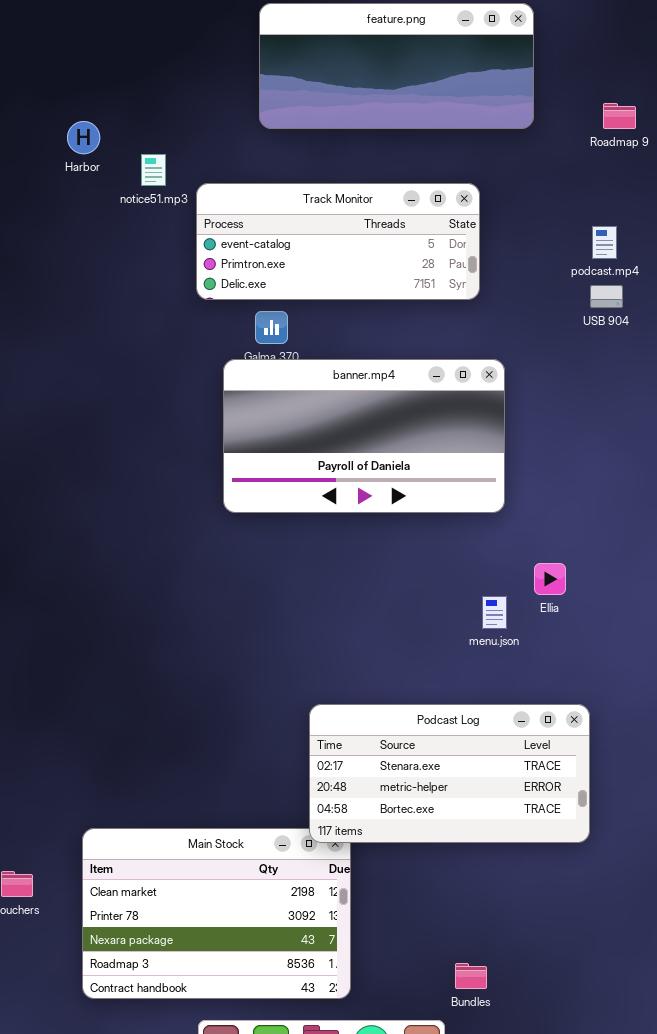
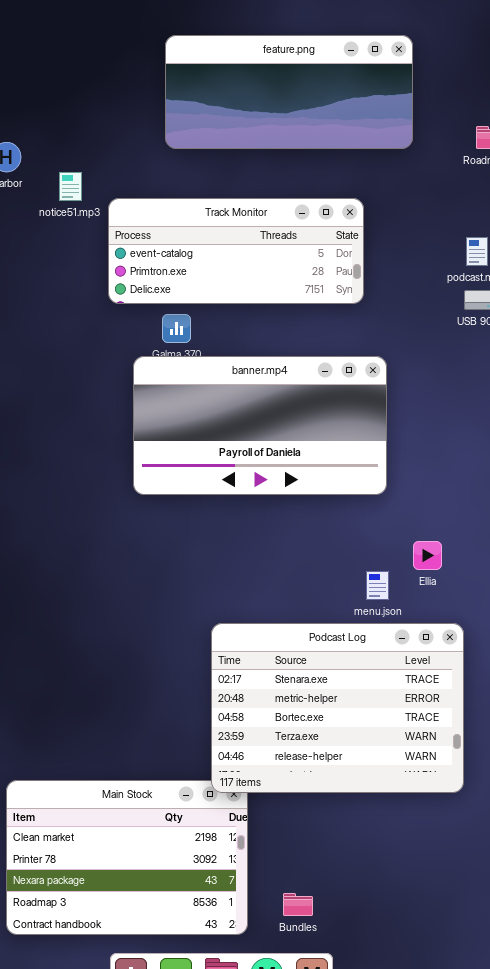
Podcast Log: [309,704,590,843] -> [211,623,464,793], resized
Bundles: [455,963,487,989] -> [283,893,313,916], moved

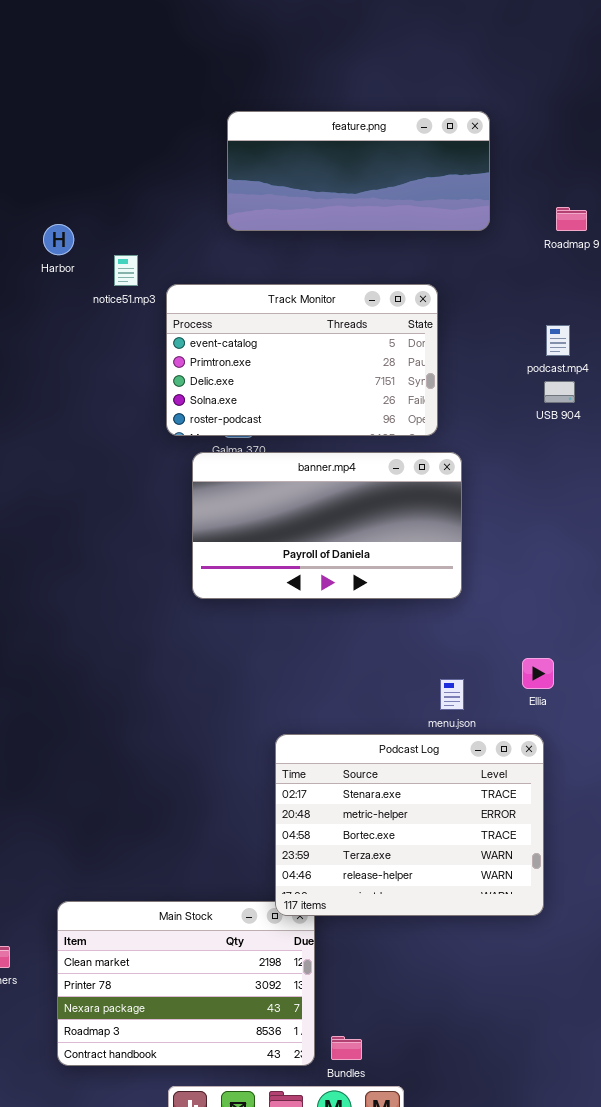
Track Monitor: [108,198,364,304] -> [166,284,438,436], resized
Ellia: [413,541,442,570] -> [522,658,554,689], moved
Bundles: [283,893,313,916] -> [331,1036,362,1060], moved

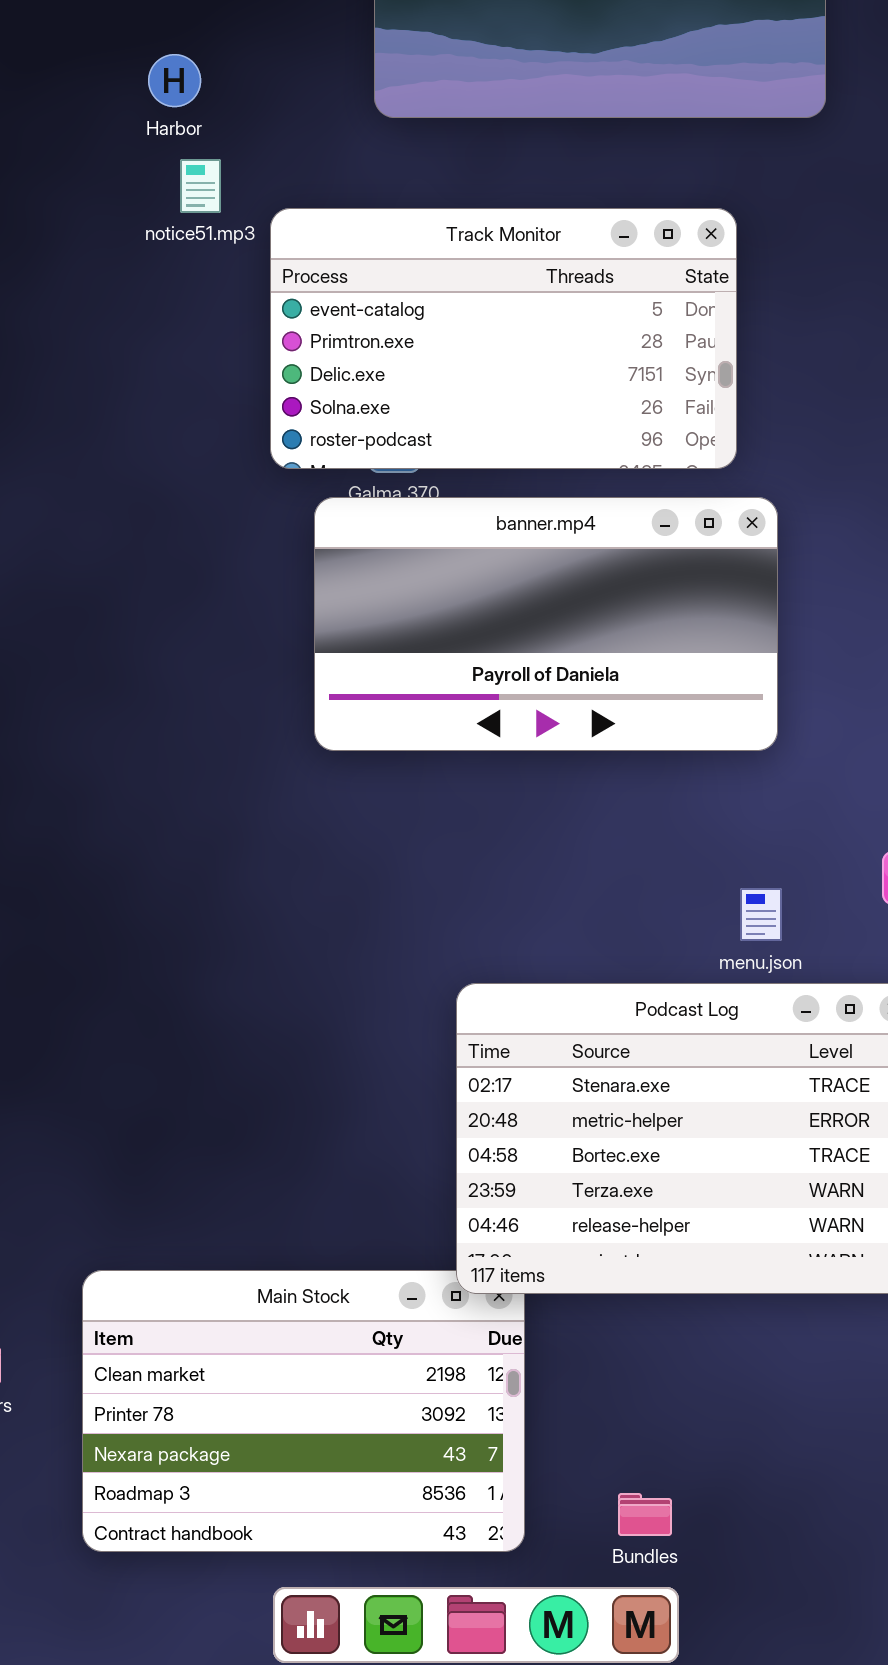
Harbor: [43,224,74,255] -> [148,54,201,107], moved
Bundles: [331,1036,362,1060] -> [618,1493,672,1536], moved

